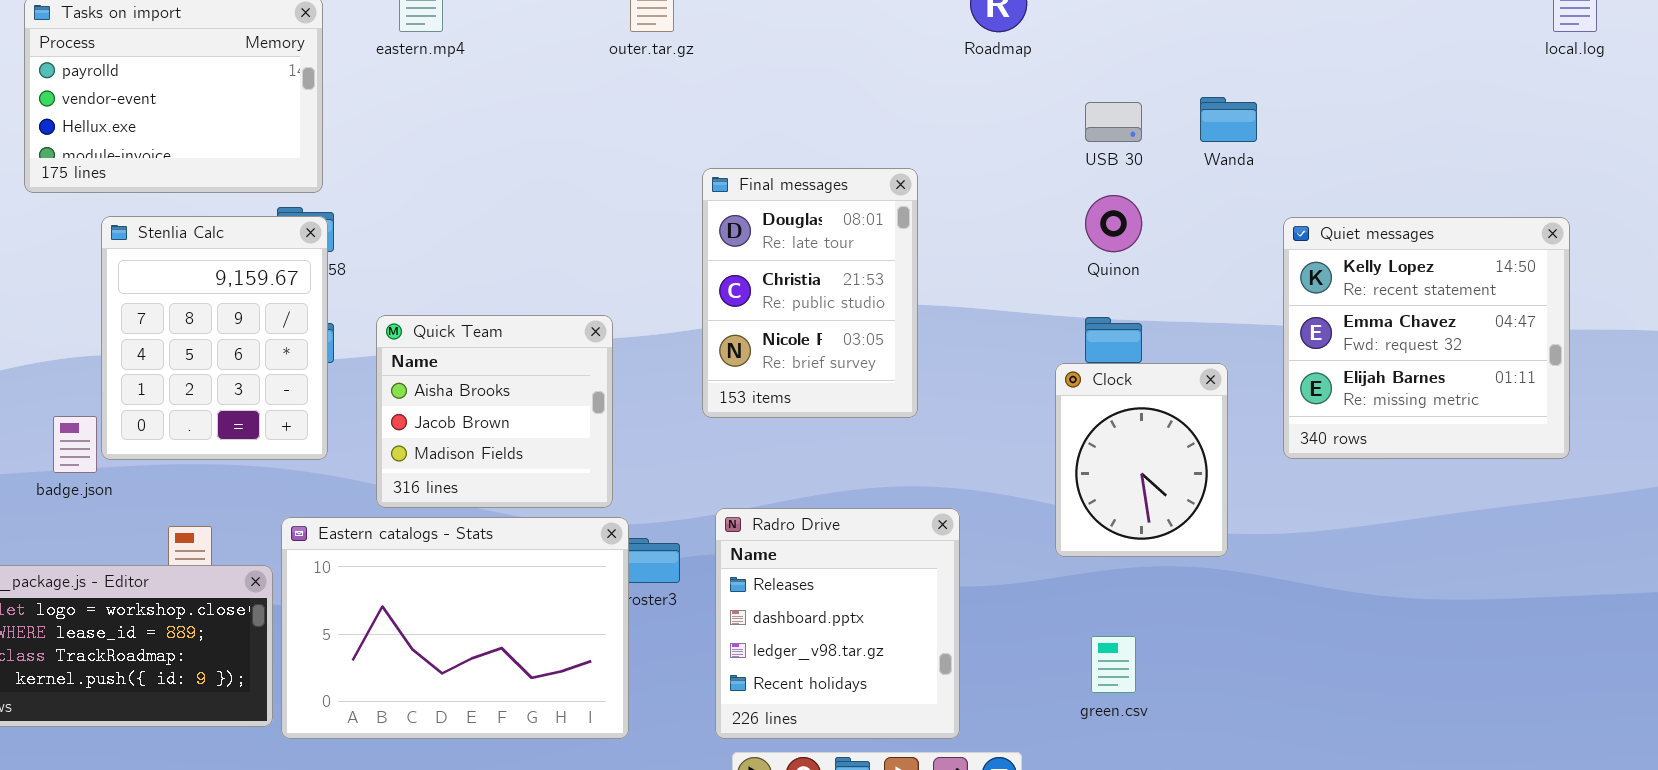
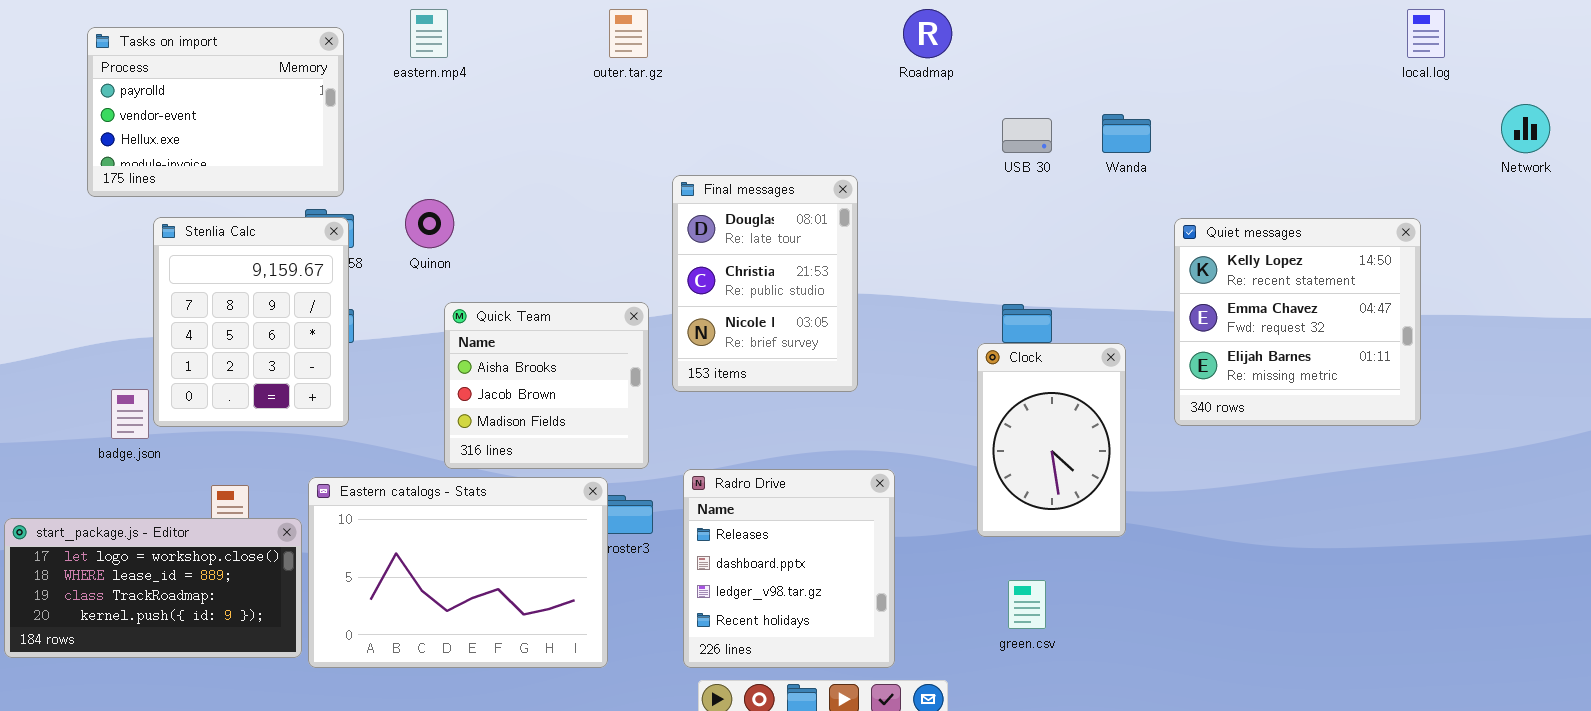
Quinon: [1085,195,1142,252] -> [405,199,454,248], moved
Quick Team: [376,315,613,508] -> [444,302,649,469], moved
Clock: [1055,363,1228,557] -> [977,343,1126,537], resized

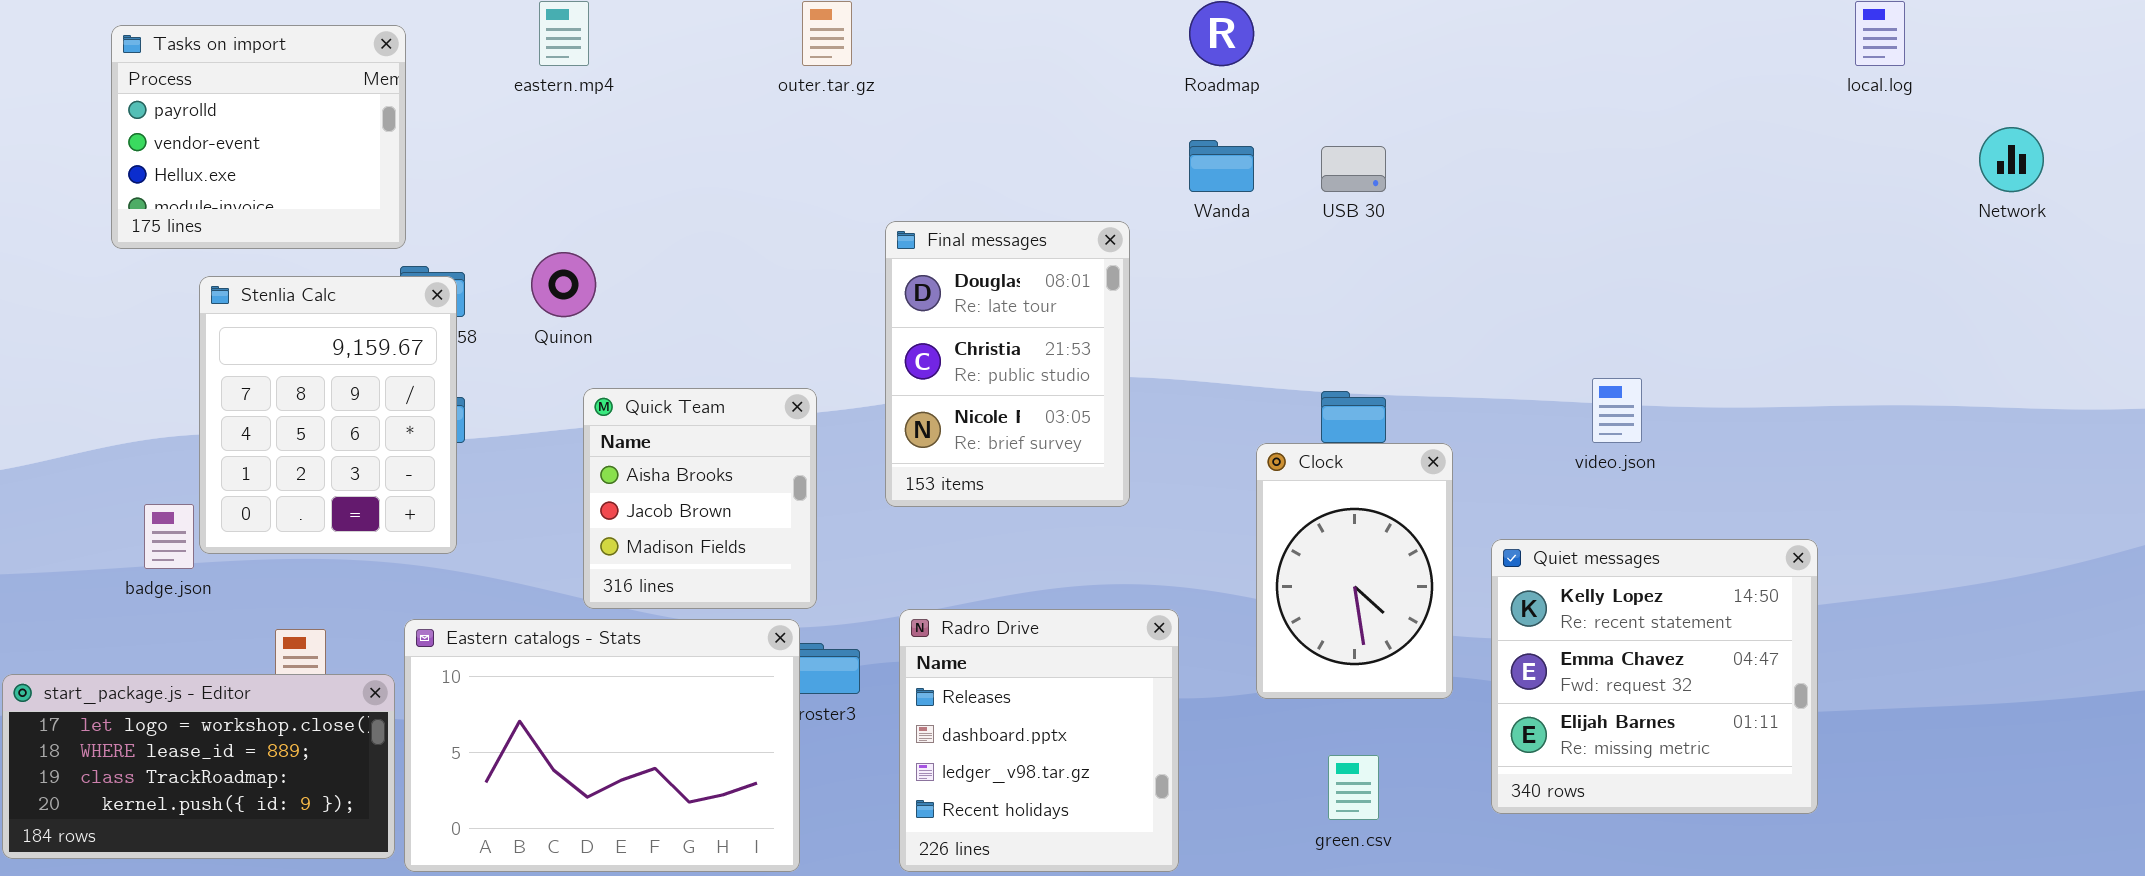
Tasks on import: [87,27,344,197] -> [111,25,406,249], resized
Wanda: [1102,114,1151,153] -> [1189,140,1254,192], moved
Quiet messages: [1174,218,1421,426] -> [1491,539,1818,814], moved
Quick Team: [444,302,649,469] -> [583,388,817,609], resized
Clock: [977,343,1126,537] -> [1256,443,1453,699], moved

